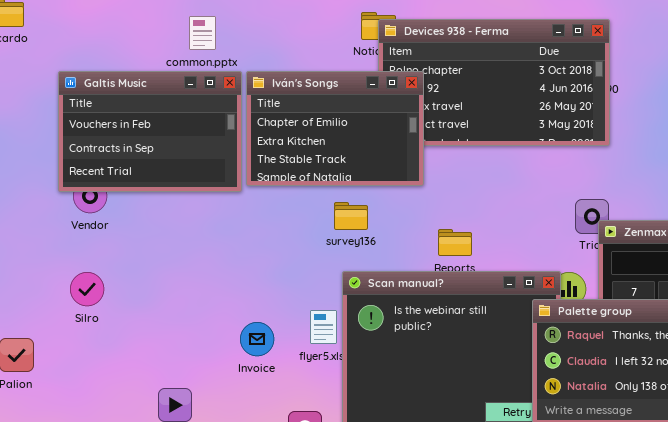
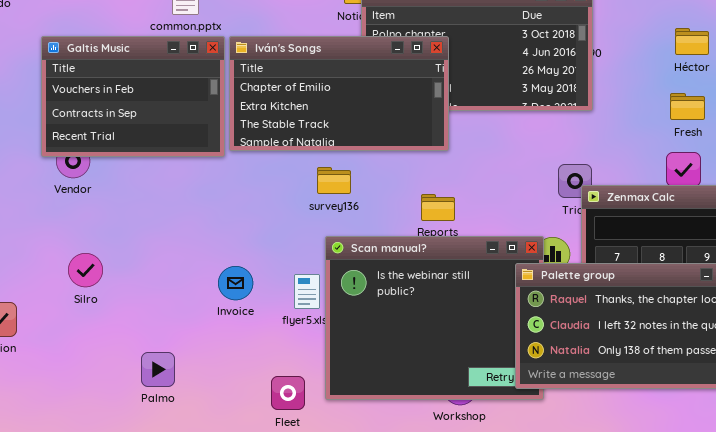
Iván's Songs: [246,71,424,186] -> [229,36,449,151], resized
Silro: [70,272,104,306] -> [68,253,103,287], moved
Invoice: [240,322,274,356] -> [218,266,253,300], moved

